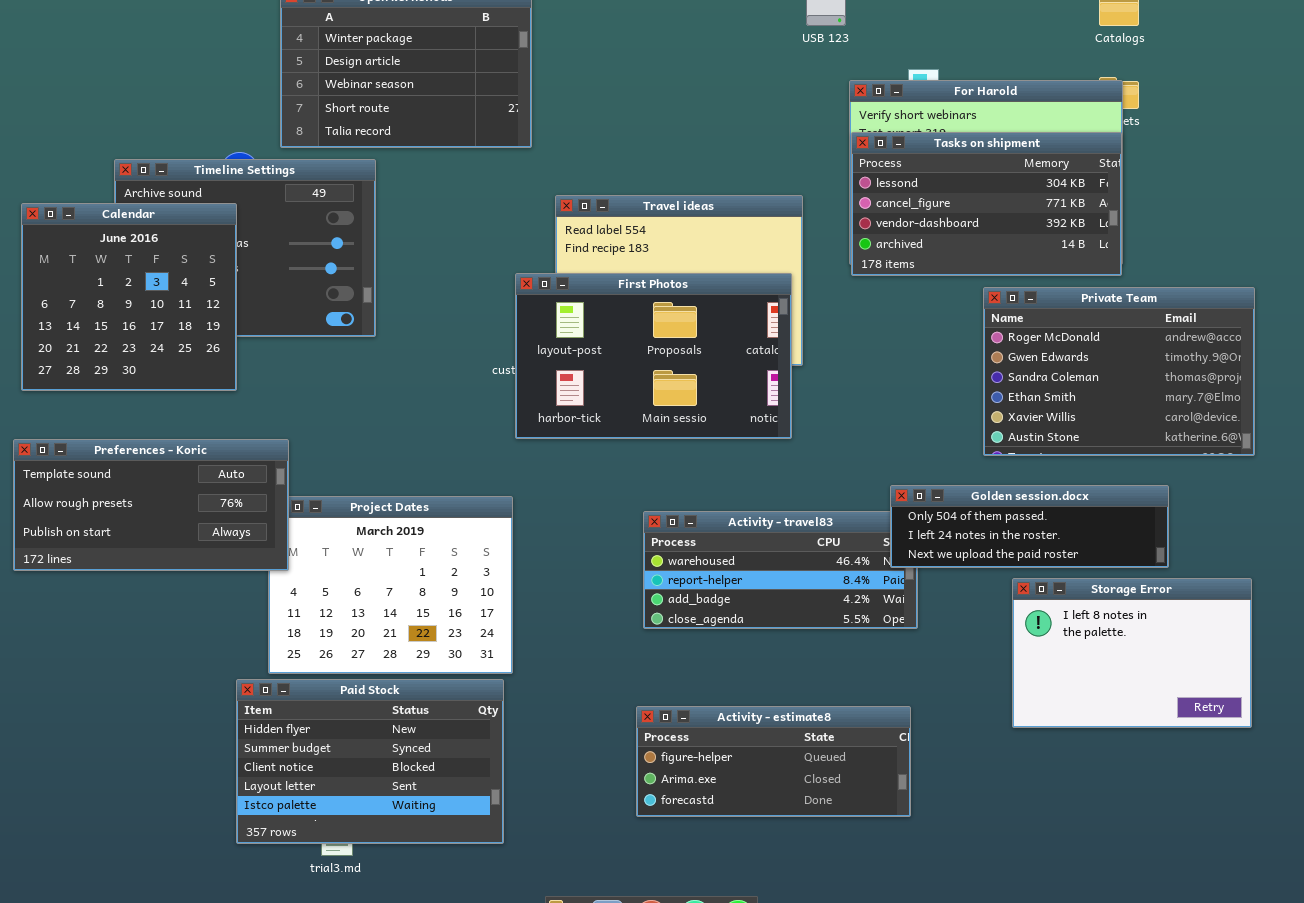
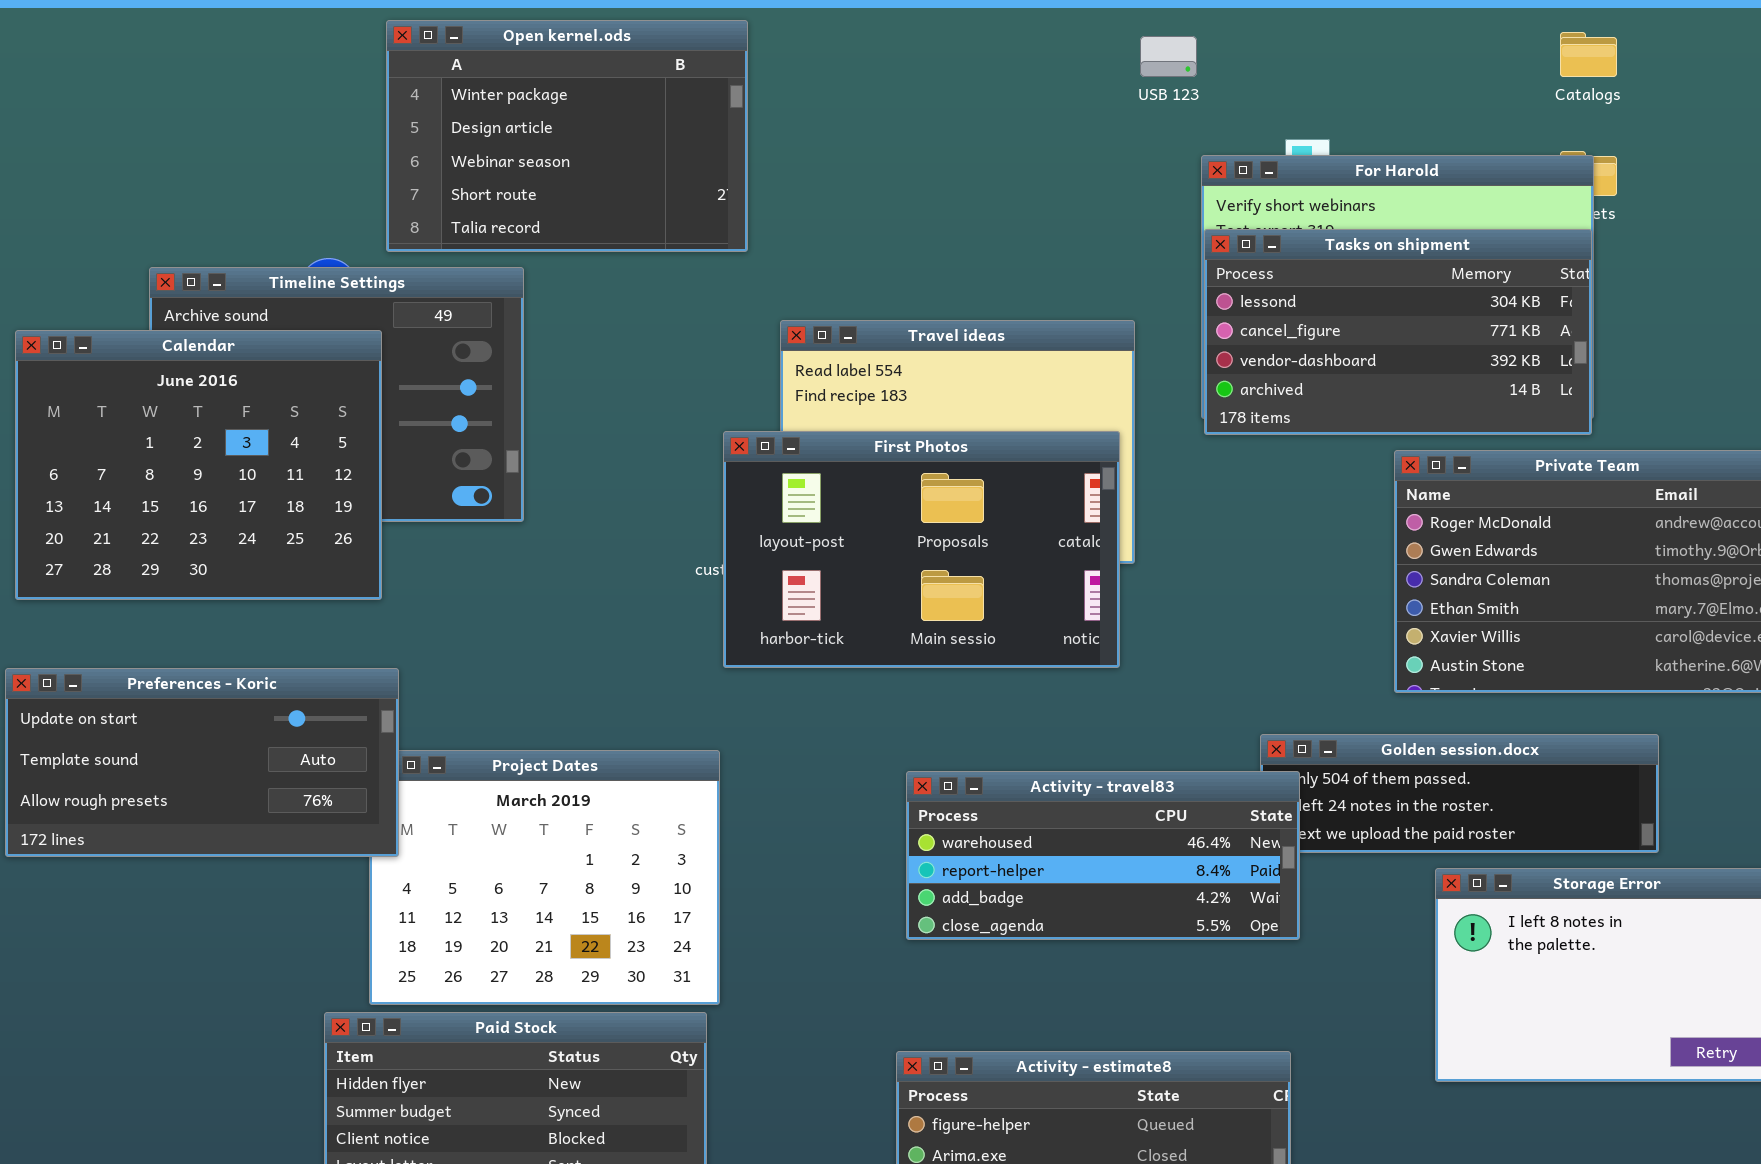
Calendar: [21,203,237,391] -> [15,330,382,600], resized
Preferences - Koric: [13,439,289,571] -> [5,668,399,857], scrolled up 1 row
Activity - travel83: [643,511,918,629] -> [906,771,1300,940], raised

